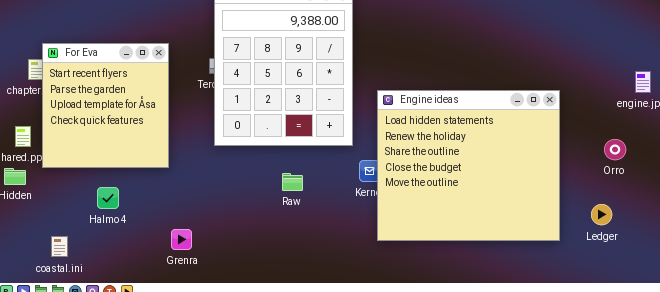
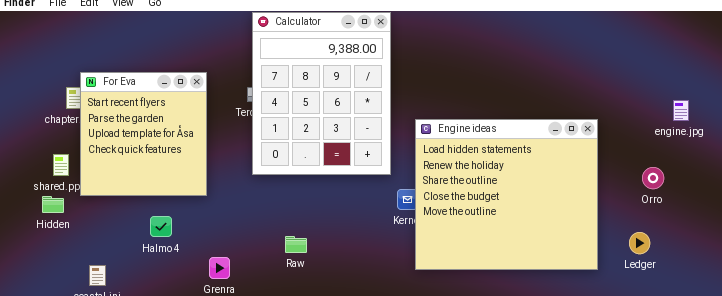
Raw: [282,173,303,191] -> [285,236,307,253], moved
Halmo 4: [97,187,119,209] -> [150,216,172,237], moved

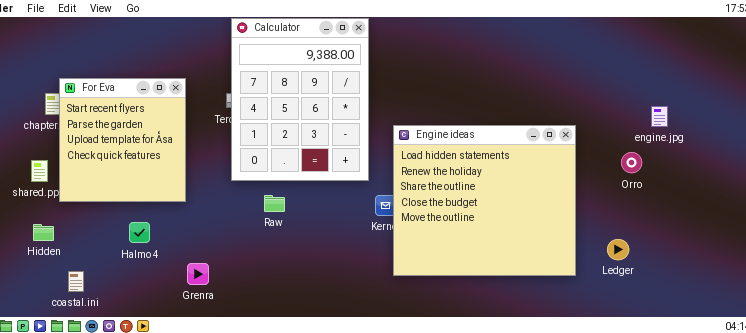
Orro: [642,167,664,189] -> [621,152,642,173], moved
Hidden: [42,196,64,213] -> [33,224,54,241], moved
Raw: [285,236,307,253] -> [264,195,285,212], moved

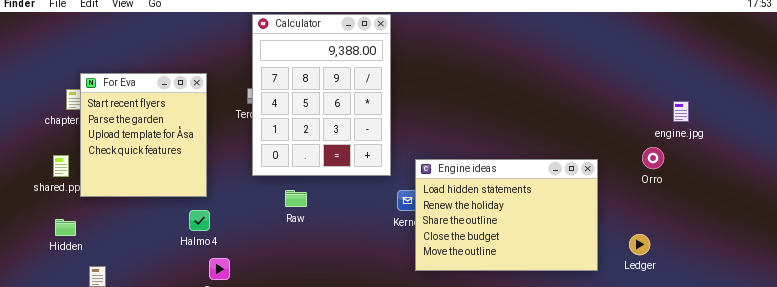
Engine ideas: [393,125,576,276] -> [415,159,598,271], resized
Halmo 4: [129,222,150,243] -> [189,210,210,231], moved

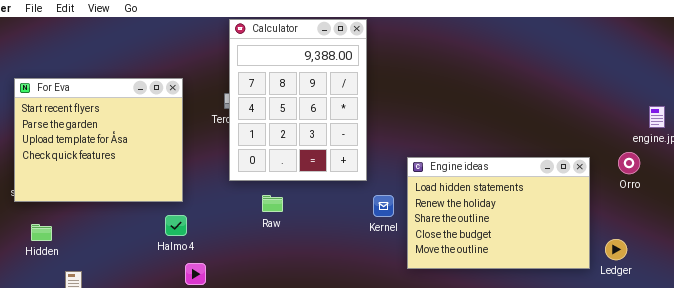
For Eva: [80,73,207,197] -> [14,78,183,202], resized
Engine ideas: [415,159,598,271] -> [407,157,590,269], moved

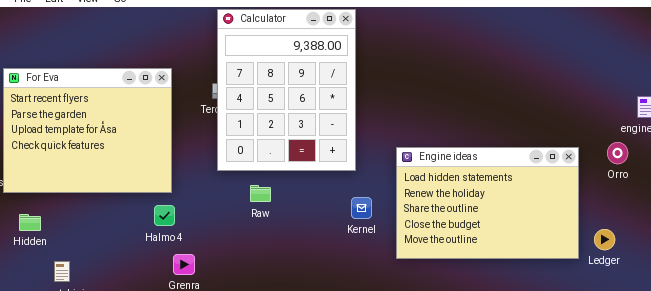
Kernel: [373,195,394,217] -> [351,197,372,219], moved

